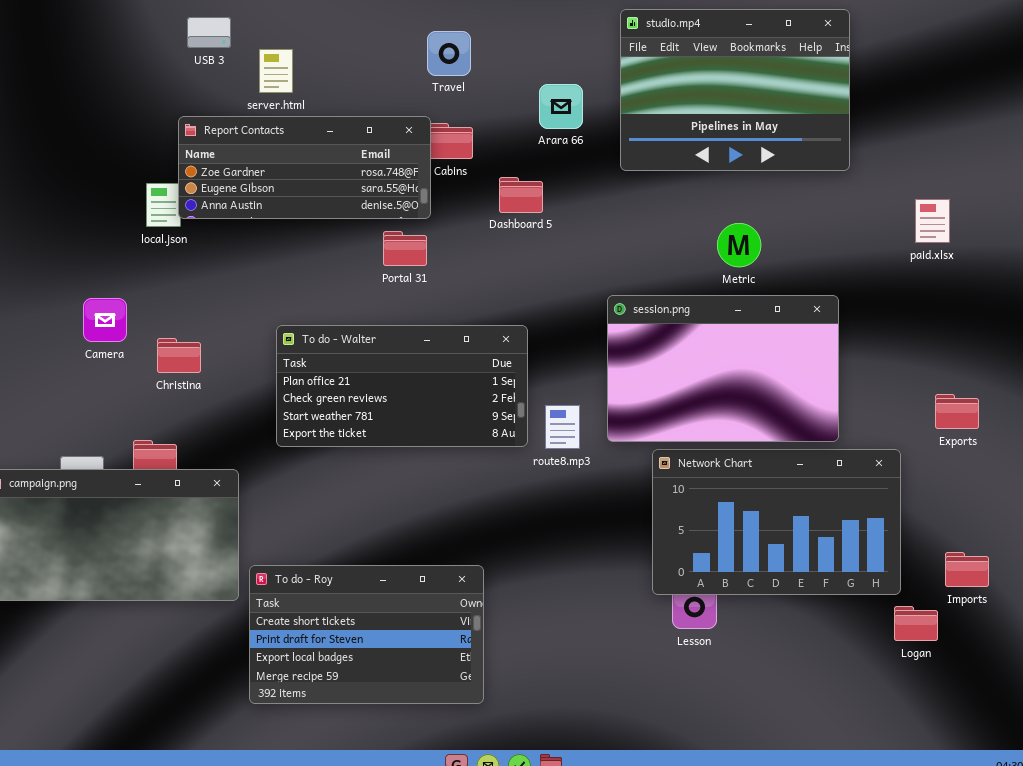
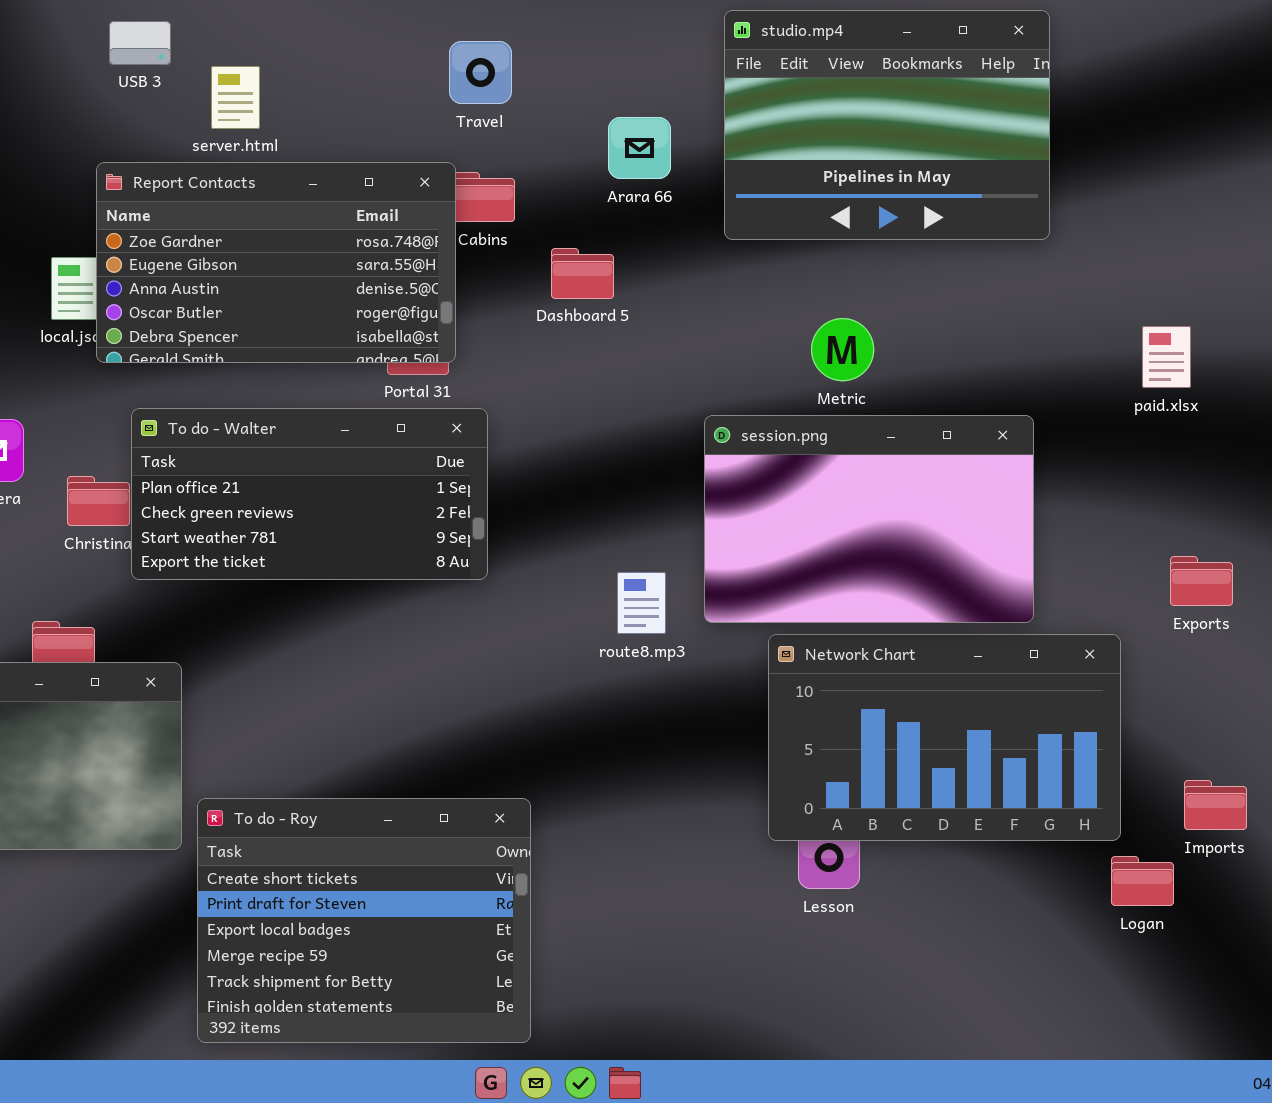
Report Contacts: [178,116,431,219] -> [96,162,456,363], resized
paid.xlsx: [915,199,950,243] -> [1142,326,1191,388], moved
Metric: [717,223,761,267] -> [811,318,874,381], moved
To do - Walter: [276,325,528,447] -> [131,408,488,580], moved
To do - Roy: [249,565,484,704] -> [197,798,531,1043], resized

